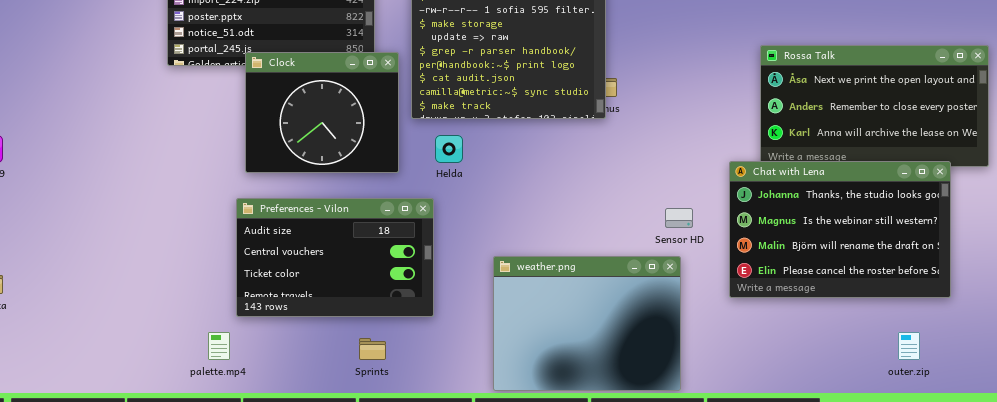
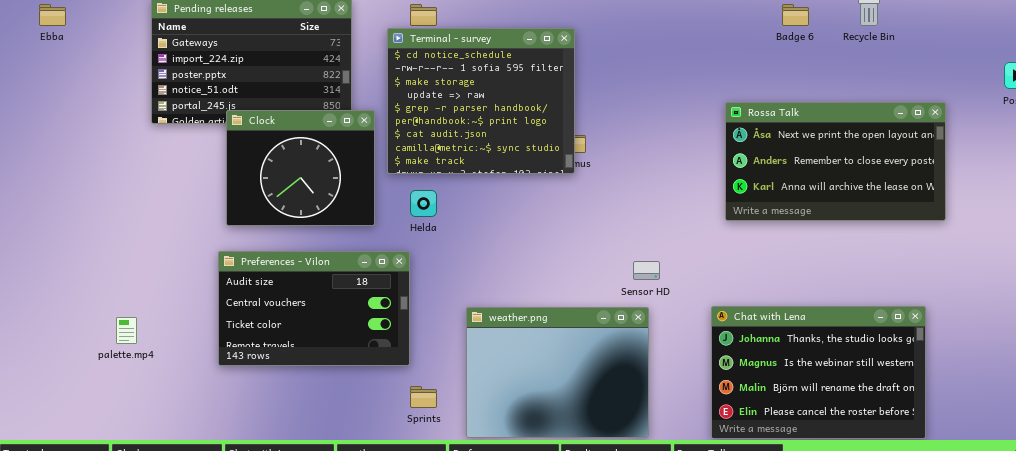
Chat with Lena: [729,161,951,298] -> [711,306,926,439], moved
palette.mp4: [208,332,230,360] -> [116,317,137,344], moved
Sprints: [359,338,386,360] -> [410,386,437,408], moved

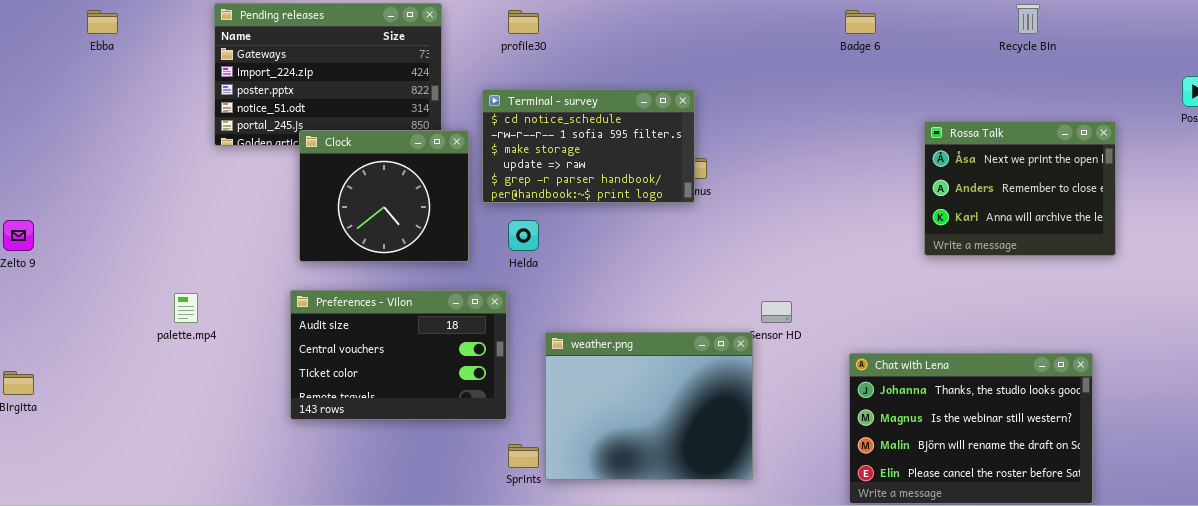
Badge 6: [782,4,809,26] -> [845,10,876,34], moved
Terminal - survey: [387,28,575,174] -> [482,89,695,203], resized
Rossa Talk: [725,102,946,221] -> [924,121,1116,256], resized
weather.png: [466,307,649,438] -> [545,332,753,480], moved
palette.mp4: [116,317,137,344] -> [174,293,198,323], moved

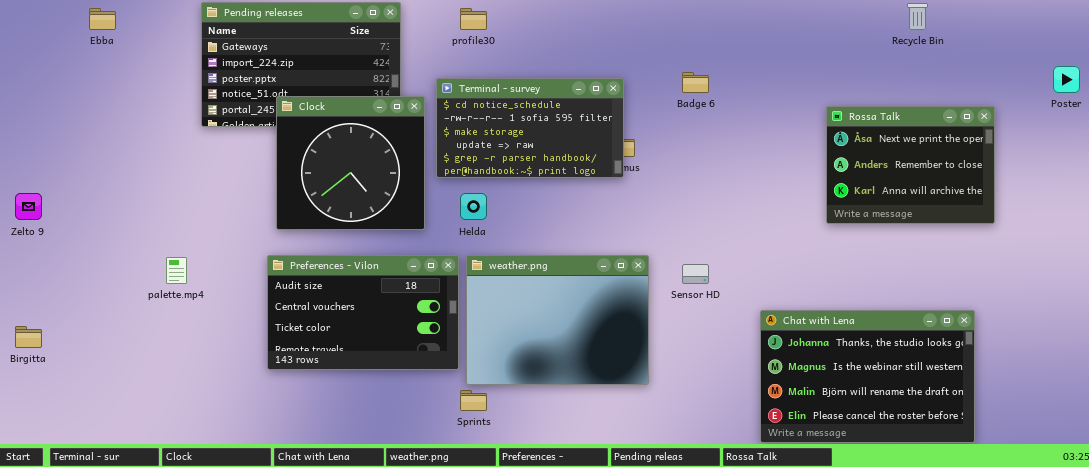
Badge 6: [845,10,876,34] -> [682,72,709,93], moved
Clock: [299,130,469,262] -> [276,96,425,230], resized
weather.png: [545,332,753,480] -> [466,255,649,385], moved

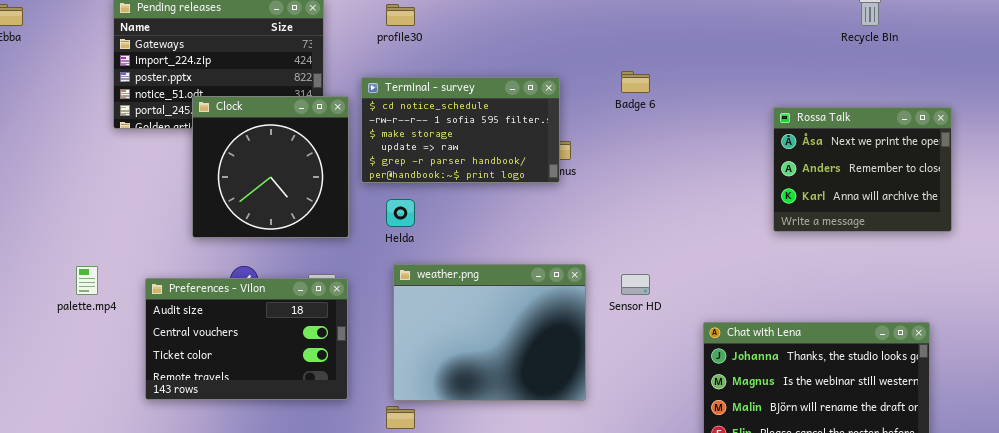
Preferences - Vilon: [267,255,459,370] -> [145,278,348,400], moved

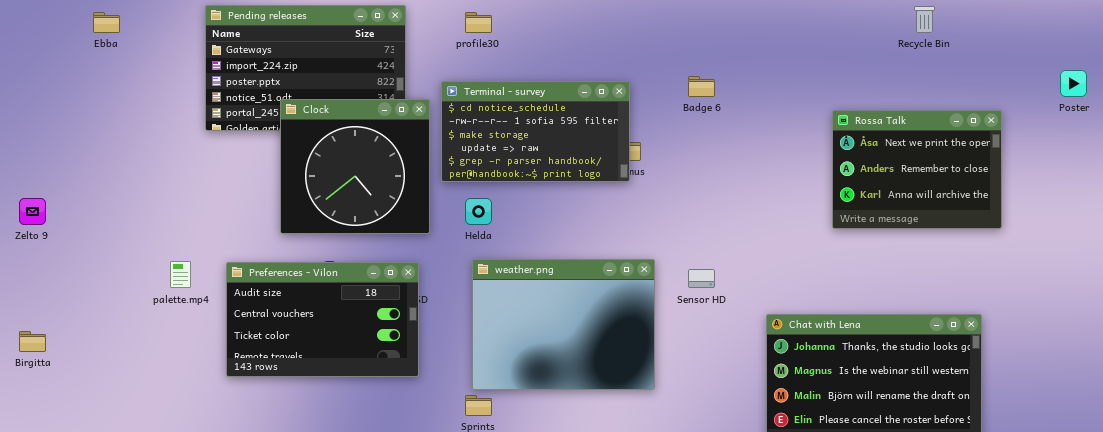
Preferences - Vilon: [145,278,348,400] -> [226,262,419,377], moved

